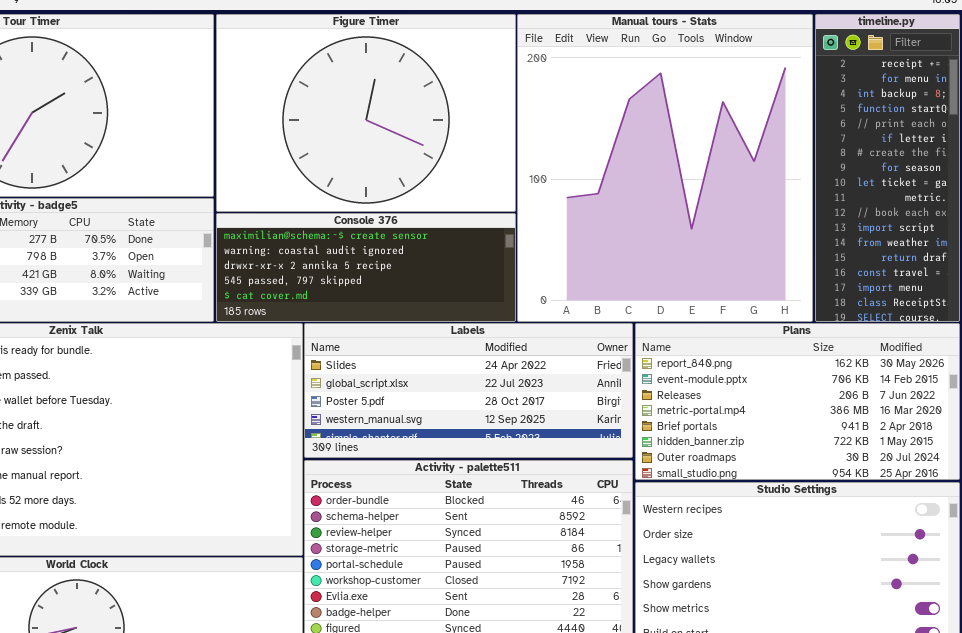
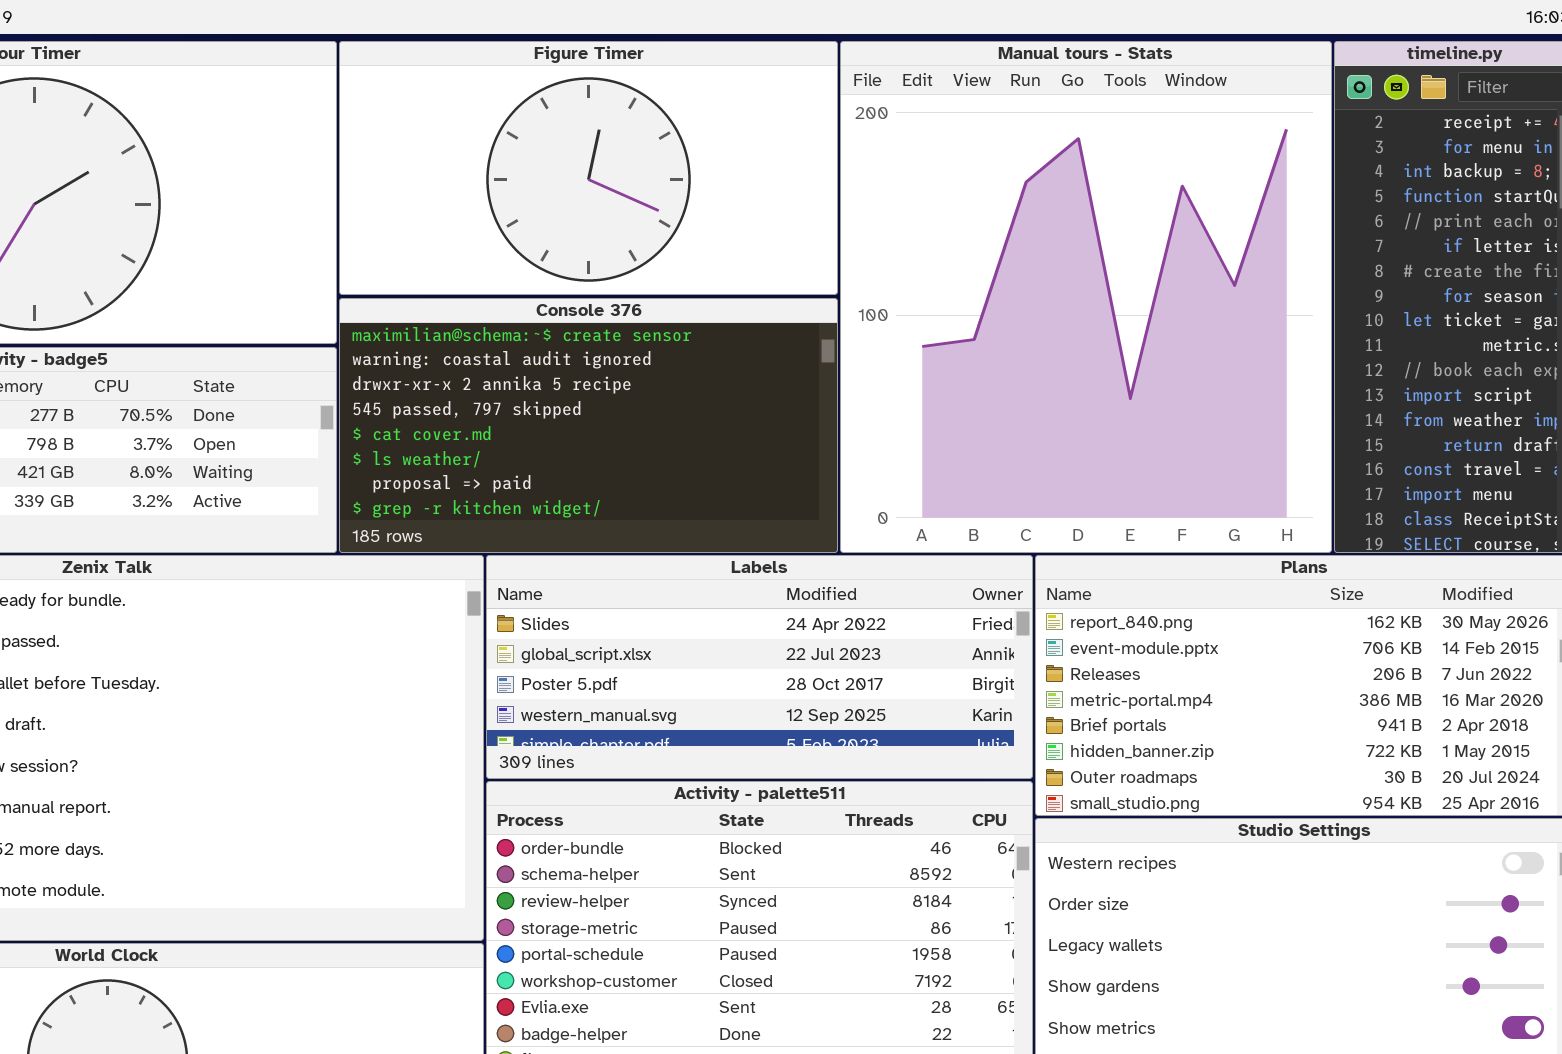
Figure Timer: [216,14,516,212] -> [339,41,838,295], resized
Console 376: [216,213,516,322] -> [339,298,838,553], resized

